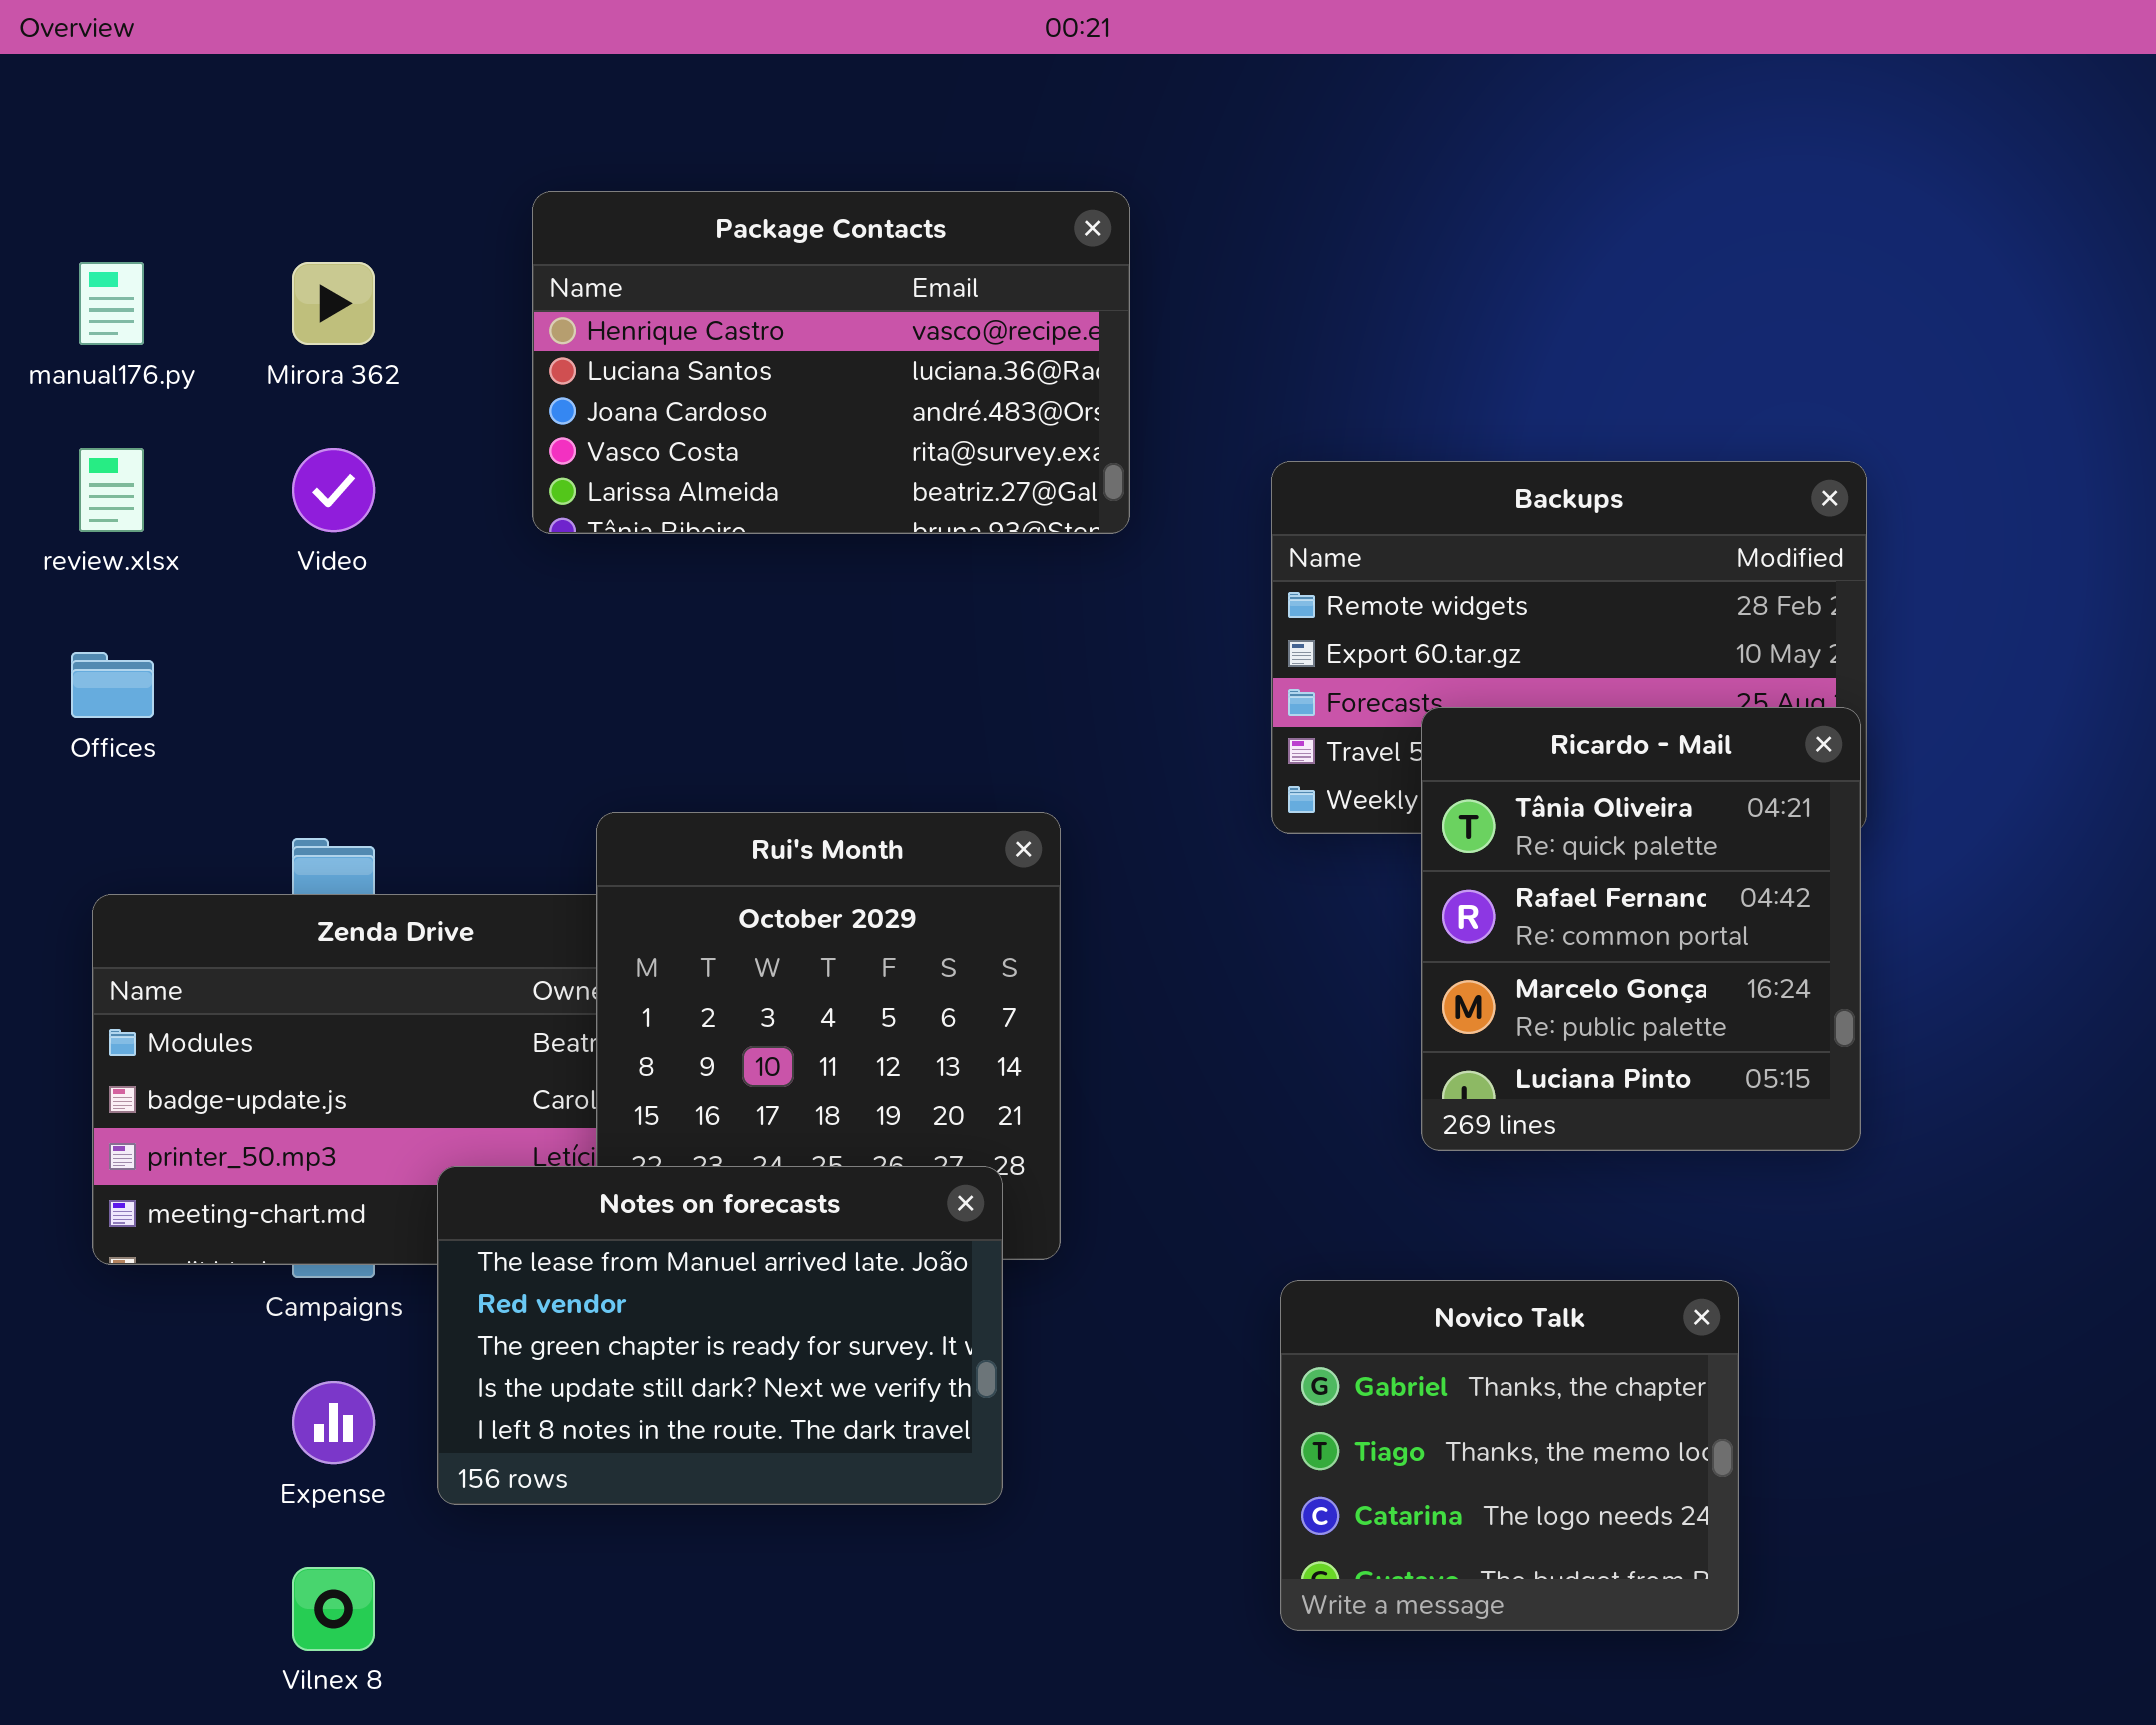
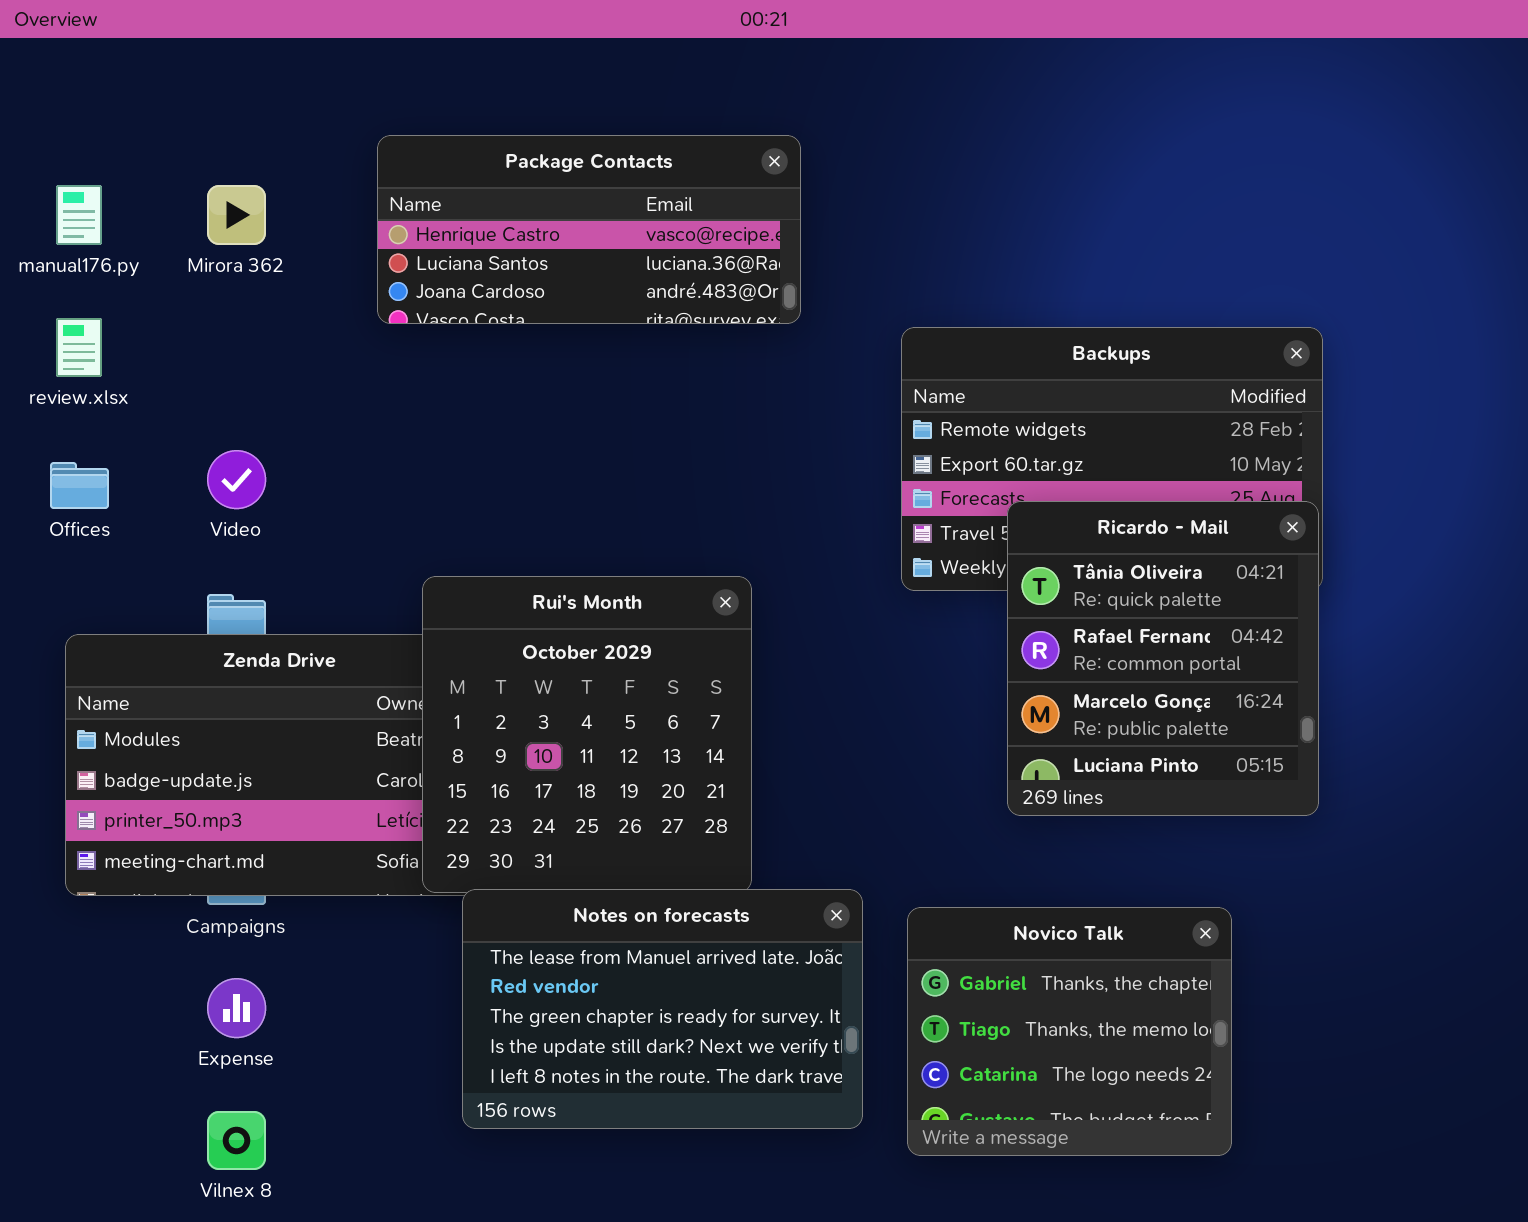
Package Contacts: [532,191,1130,534] -> [377,135,801,324], resized
Video: [292,448,375,532] -> [207,450,266,509], moved
Notes on forecasts: [437,1166,1003,1505] -> [462,889,863,1129], moved

